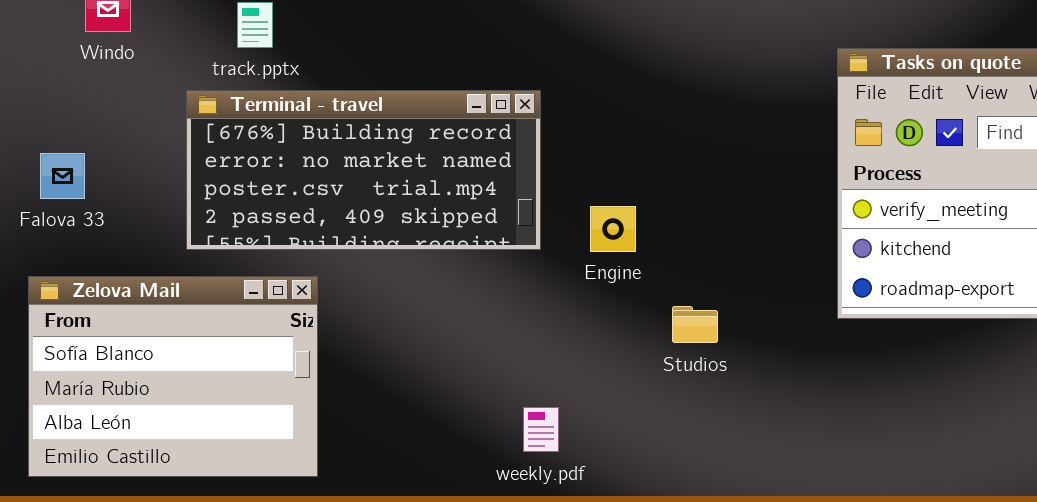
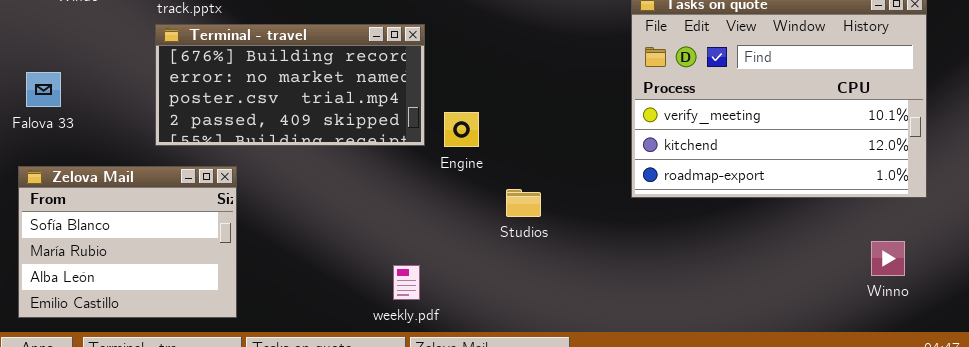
Terminal - travel: [186,90,541,250] -> [155,24,425,146], moved

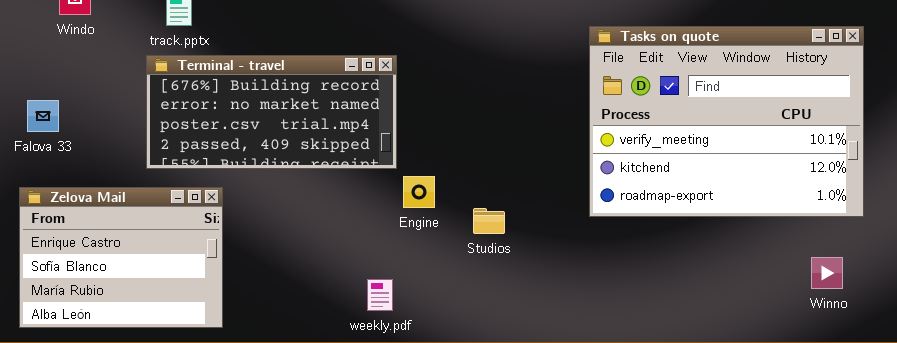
Engine: [444,112,479,147] -> [403,176,435,208], moved
Zelova Mail: [18,166,237,318] -> [19,187,223,328], scrolled up 1 row

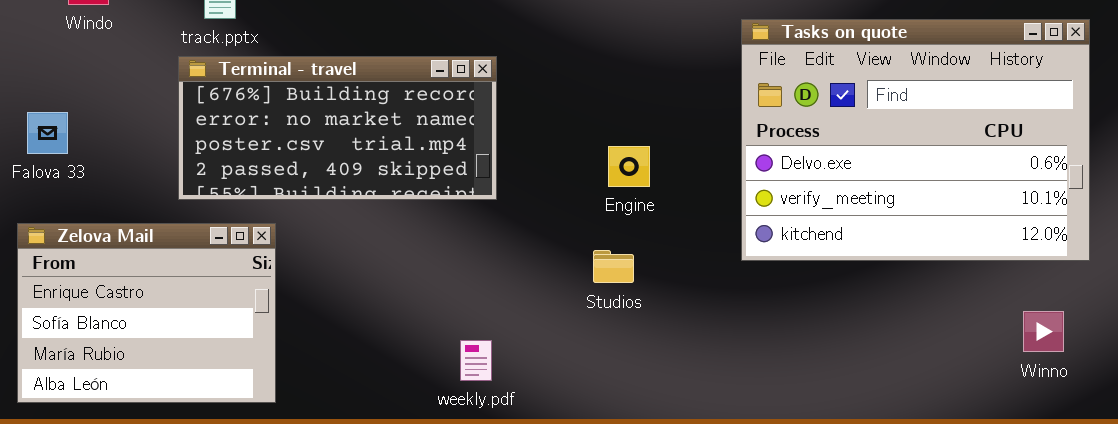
Tasks on quote: [589,26,864,217] -> [741,19,1090,261], scrolled up 1 row
Engine: [403,176,435,208] -> [608,146,650,187], moved

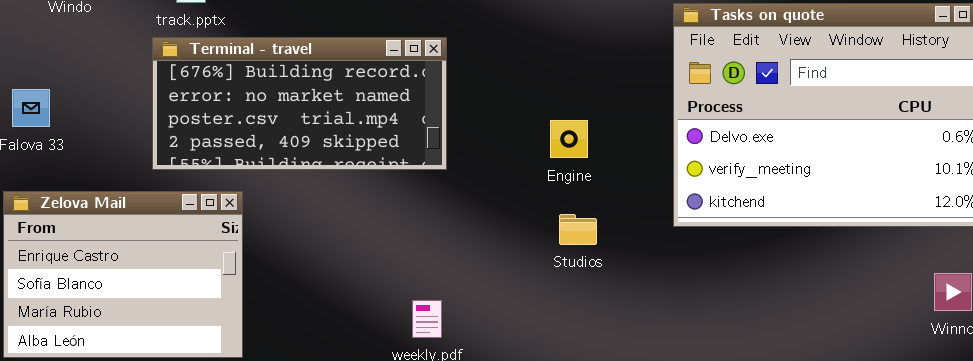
Studios: [593,250,634,283] -> [559,214,597,245], moved

